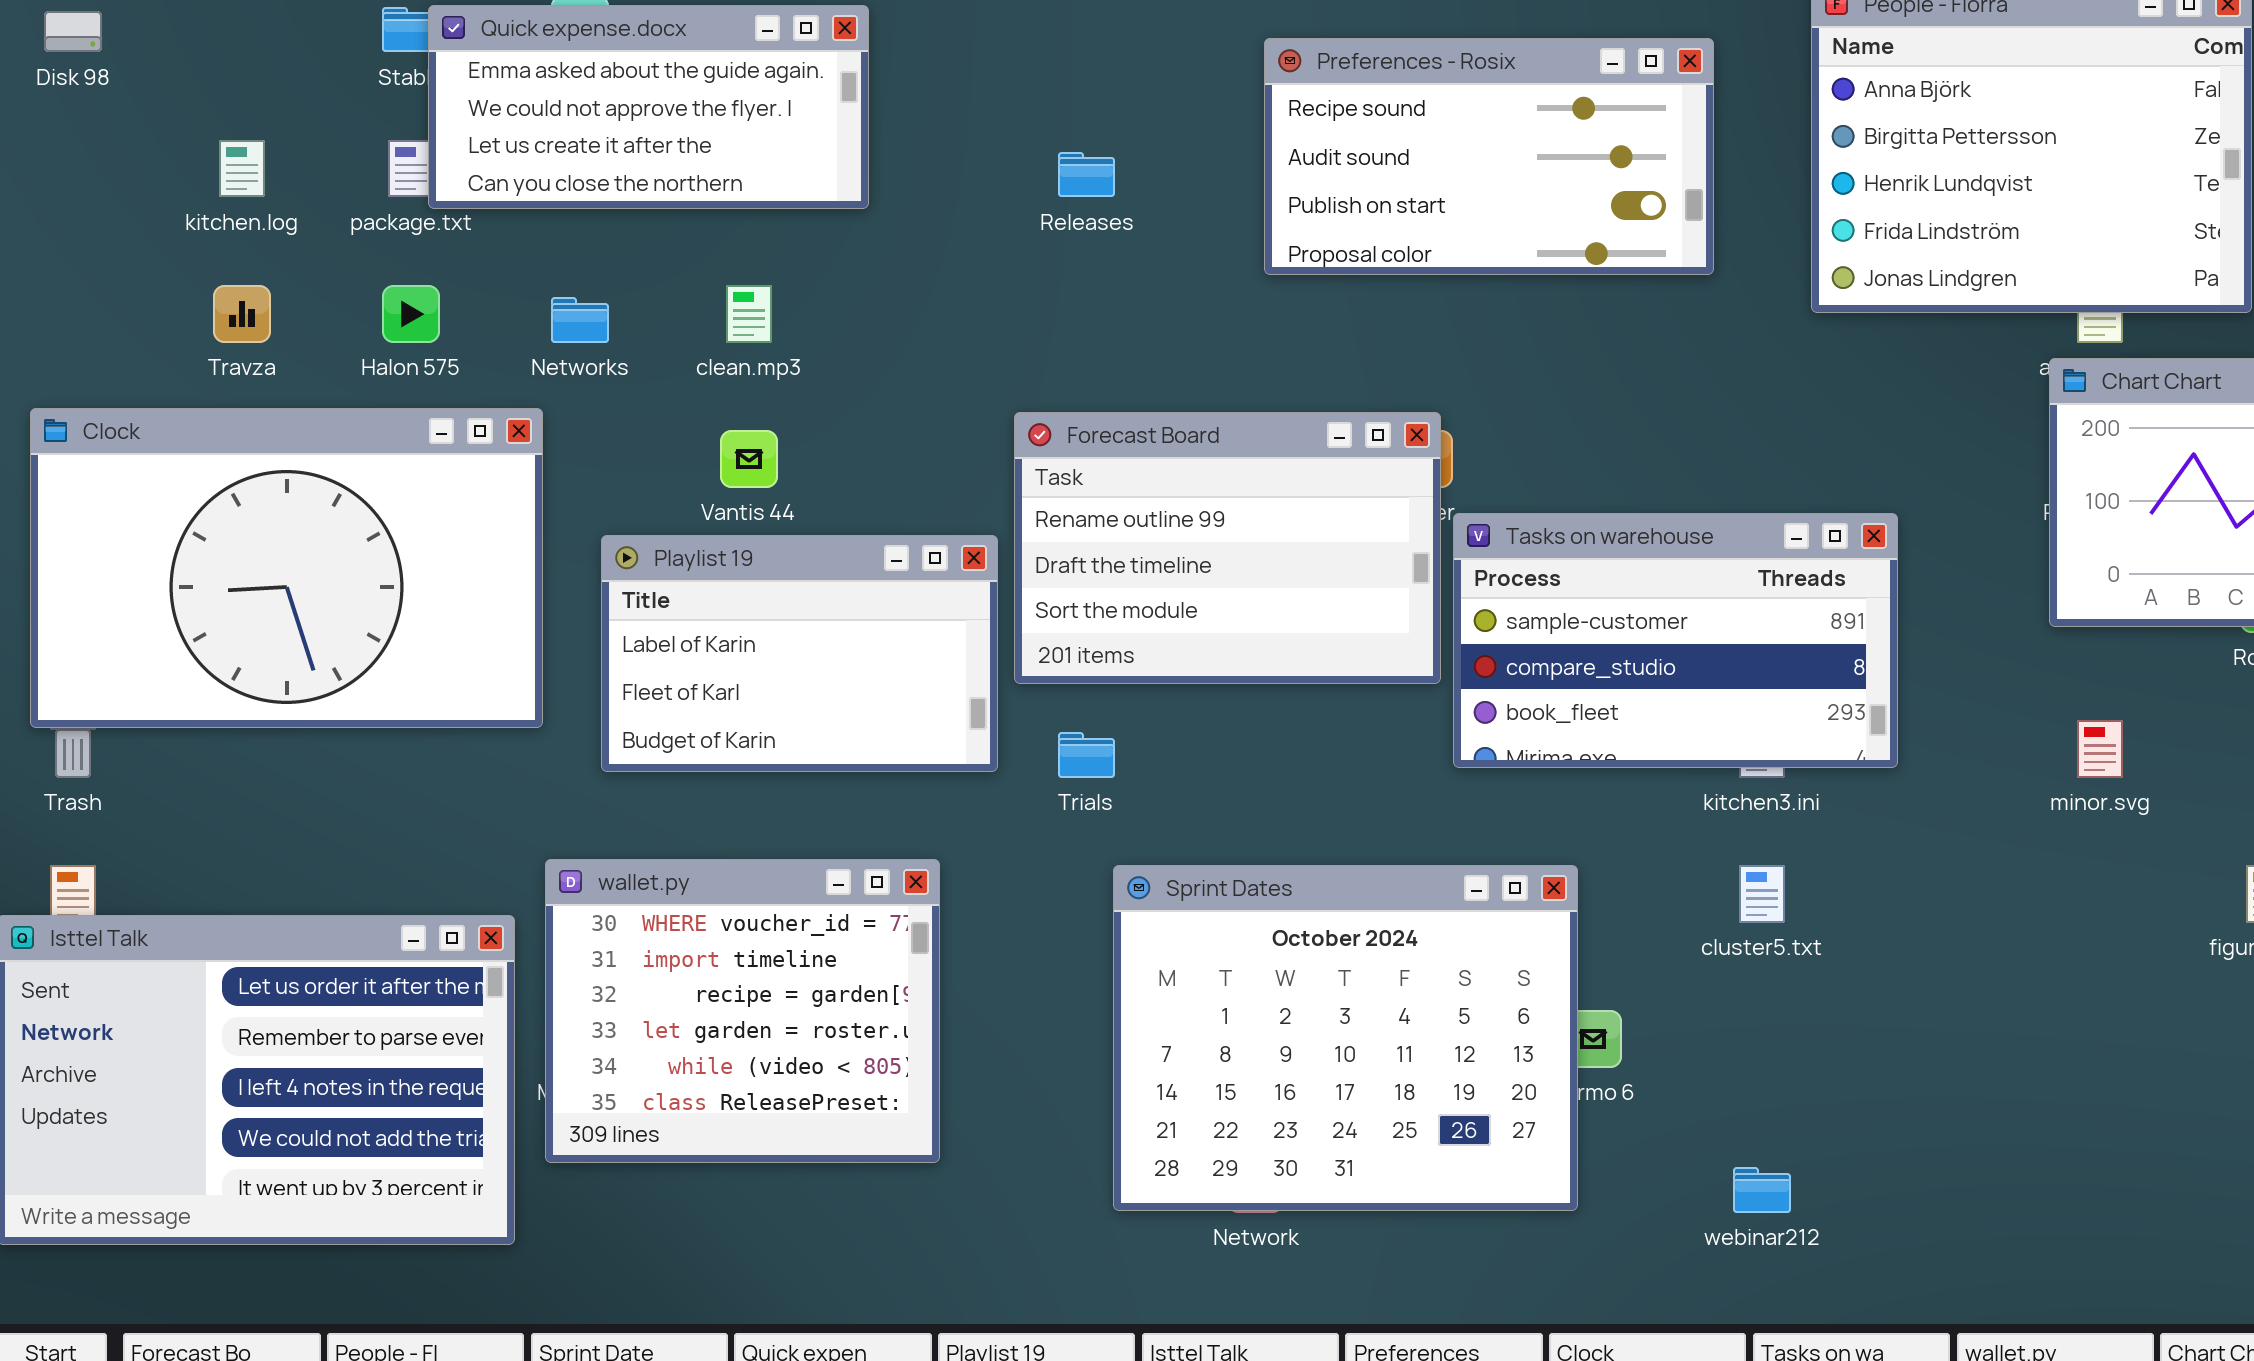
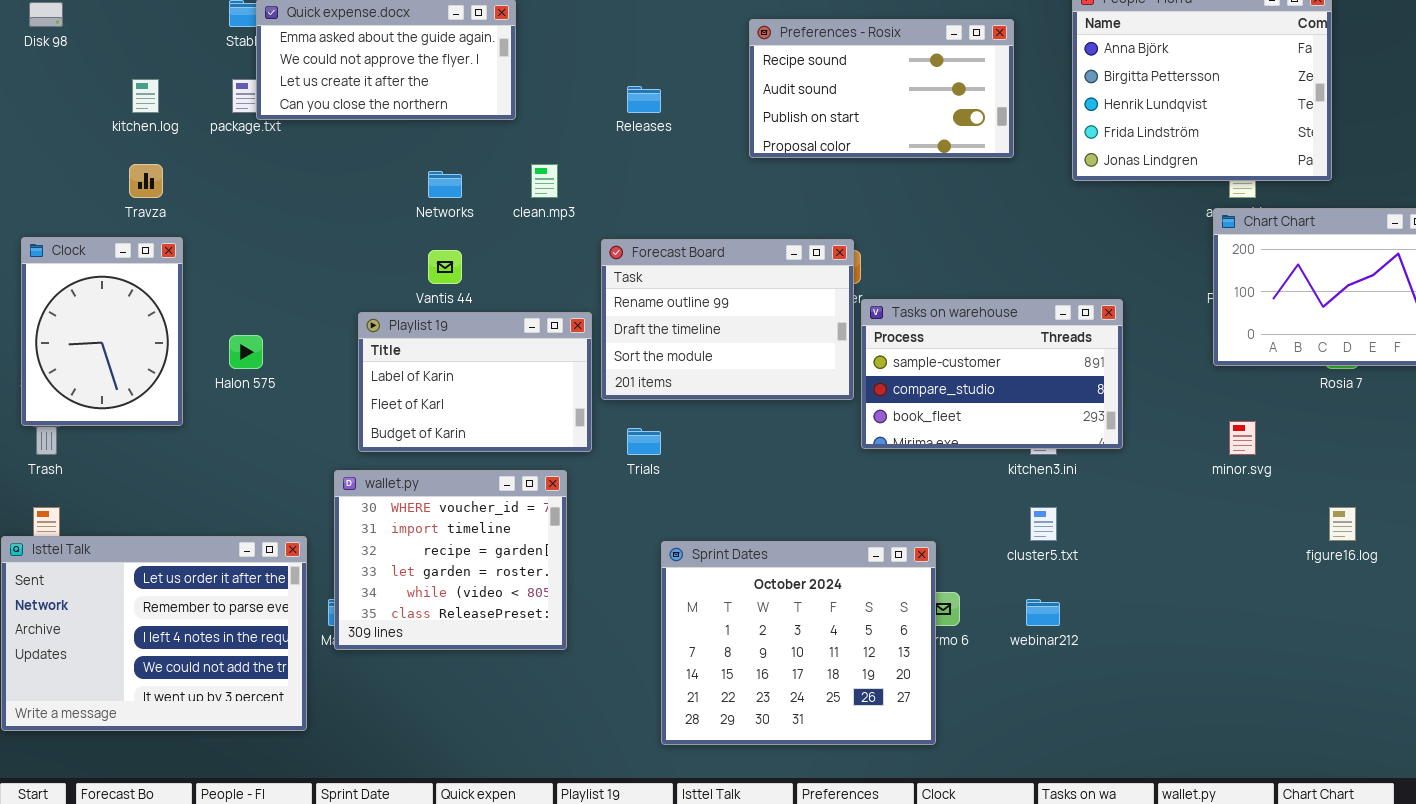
Halon 575: [382,285,440,343] -> [229,335,263,369], moved
clean.mp3: [726,285,772,343] -> [531,164,558,198], moved
Networks: [551,297,609,343] -> [428,171,462,198], moved
Clock: [30,408,543,728] -> [21,237,183,426], resized
wallet.py: [545,859,940,1163] -> [334,470,567,650], moved
Sprint Dates: [1113,865,1578,1211] -> [661,541,936,745], moved
webinar212: [1733,1167,1791,1213] -> [1026,599,1060,626], moved

